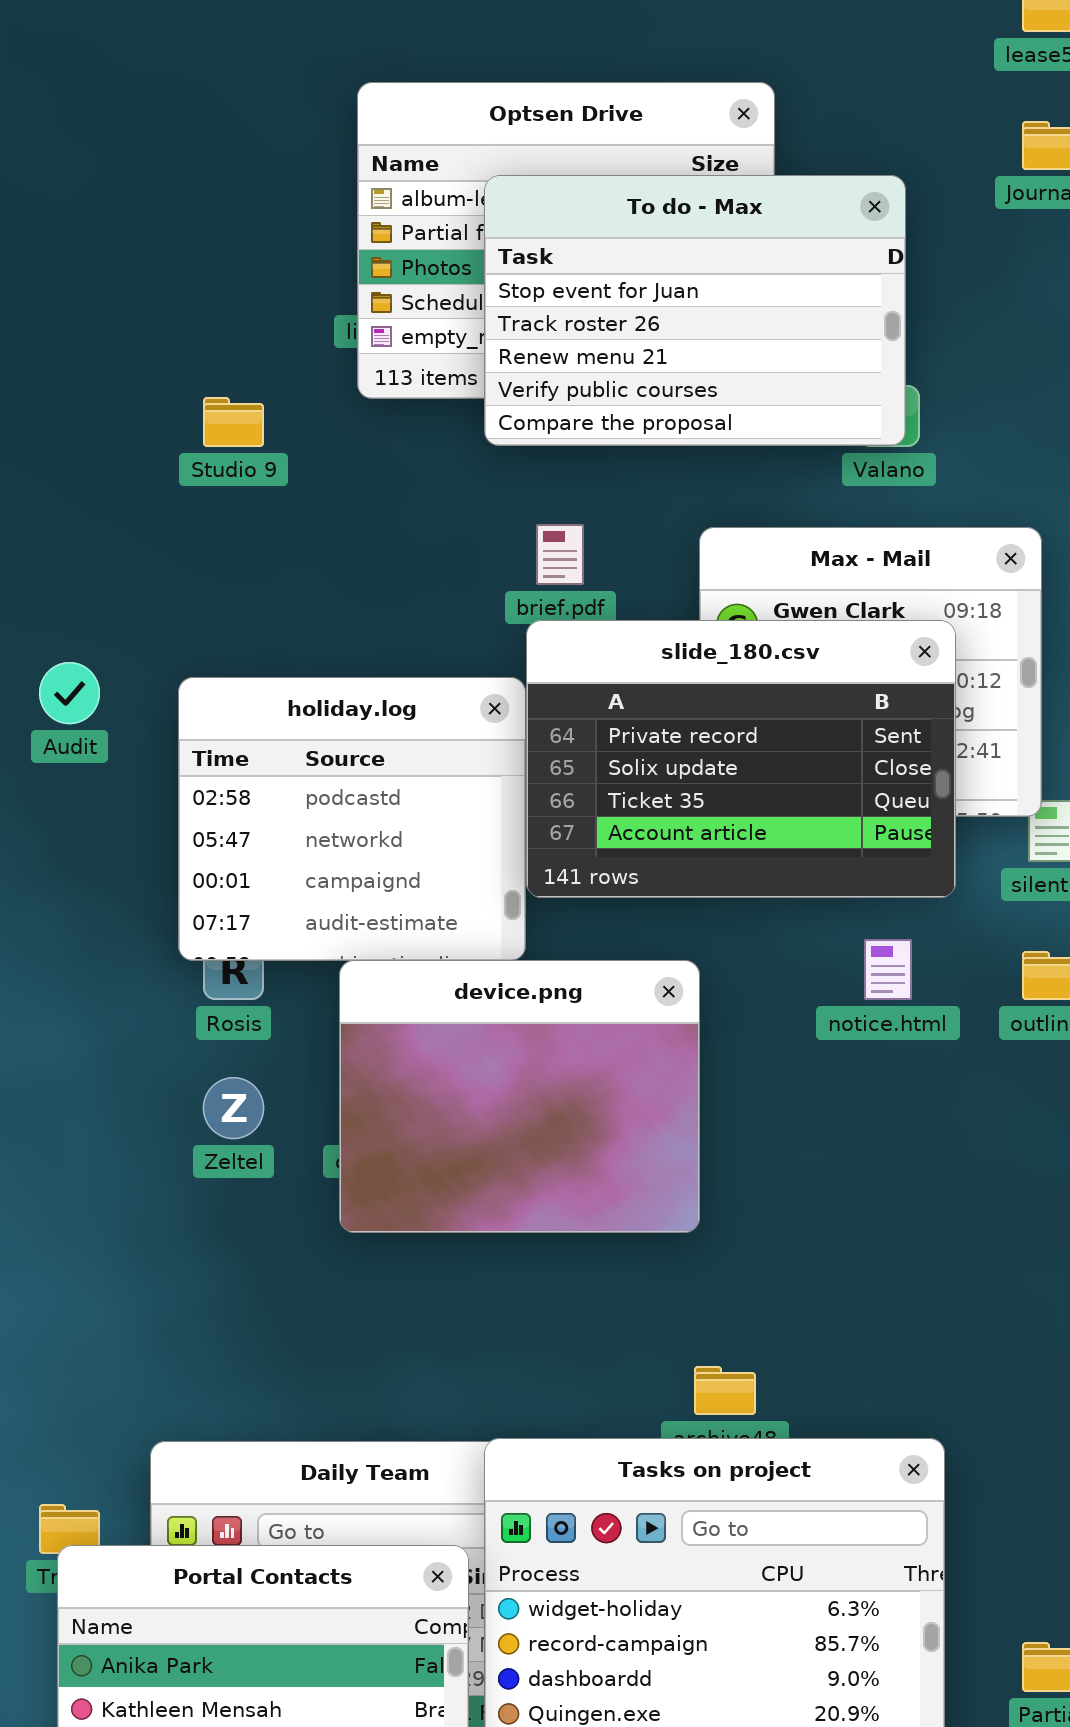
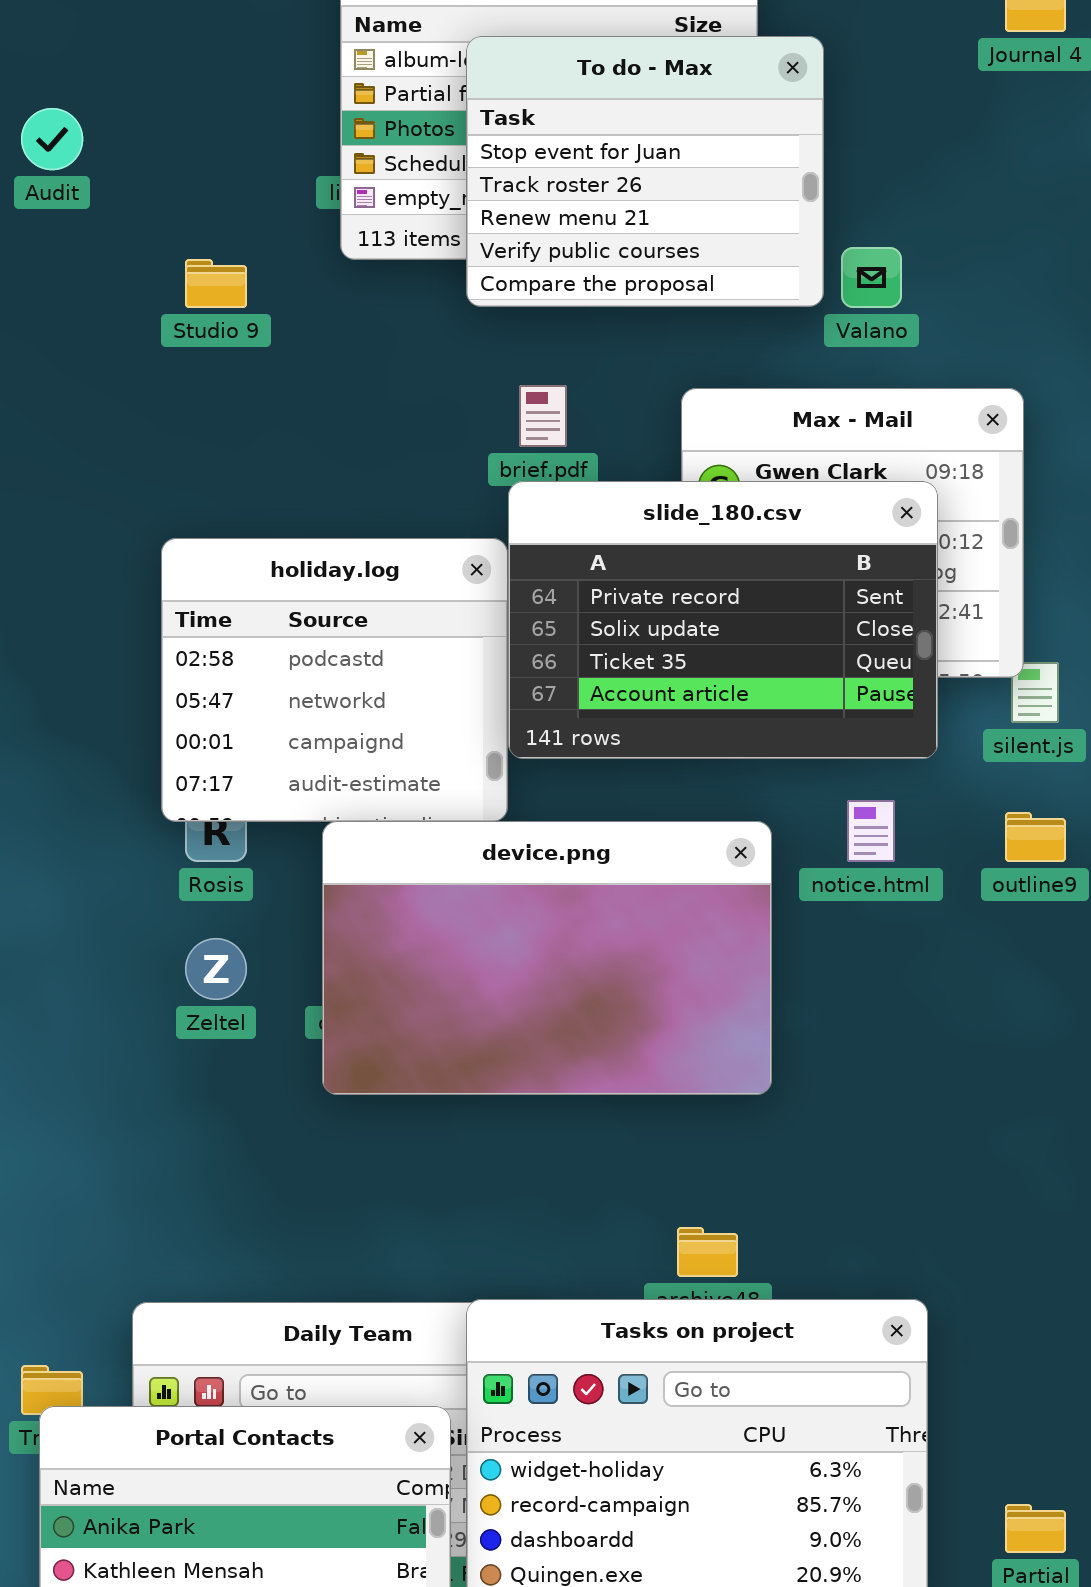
To do - Max: [484,175,906,446] -> [466,36,824,307], resized
Audit: [39,662,100,724] -> [21,108,83,170], moved
device.png: [339,960,700,1233] -> [322,821,772,1095], resized

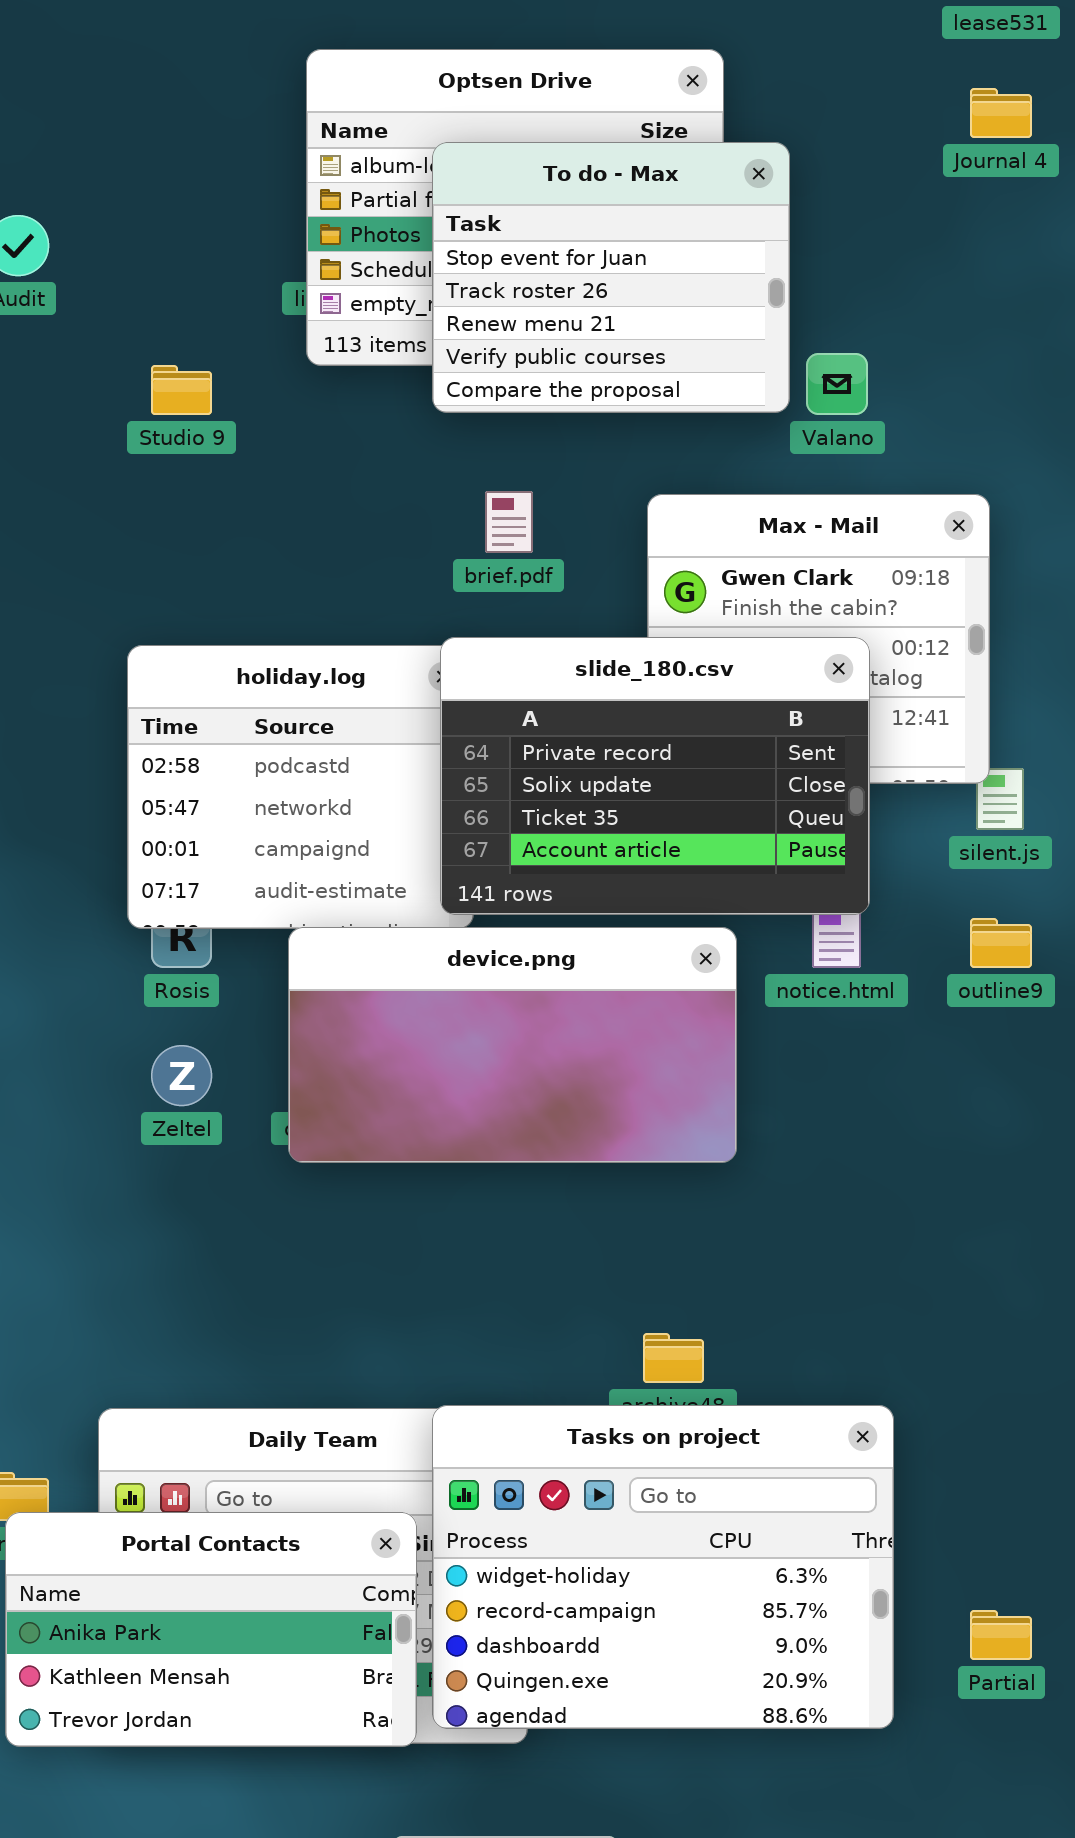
slide_180.csv: [508,481,938,759] -> [440,637,870,915], moved
device.png: [322,821,772,1095] -> [288,927,737,1163], resized

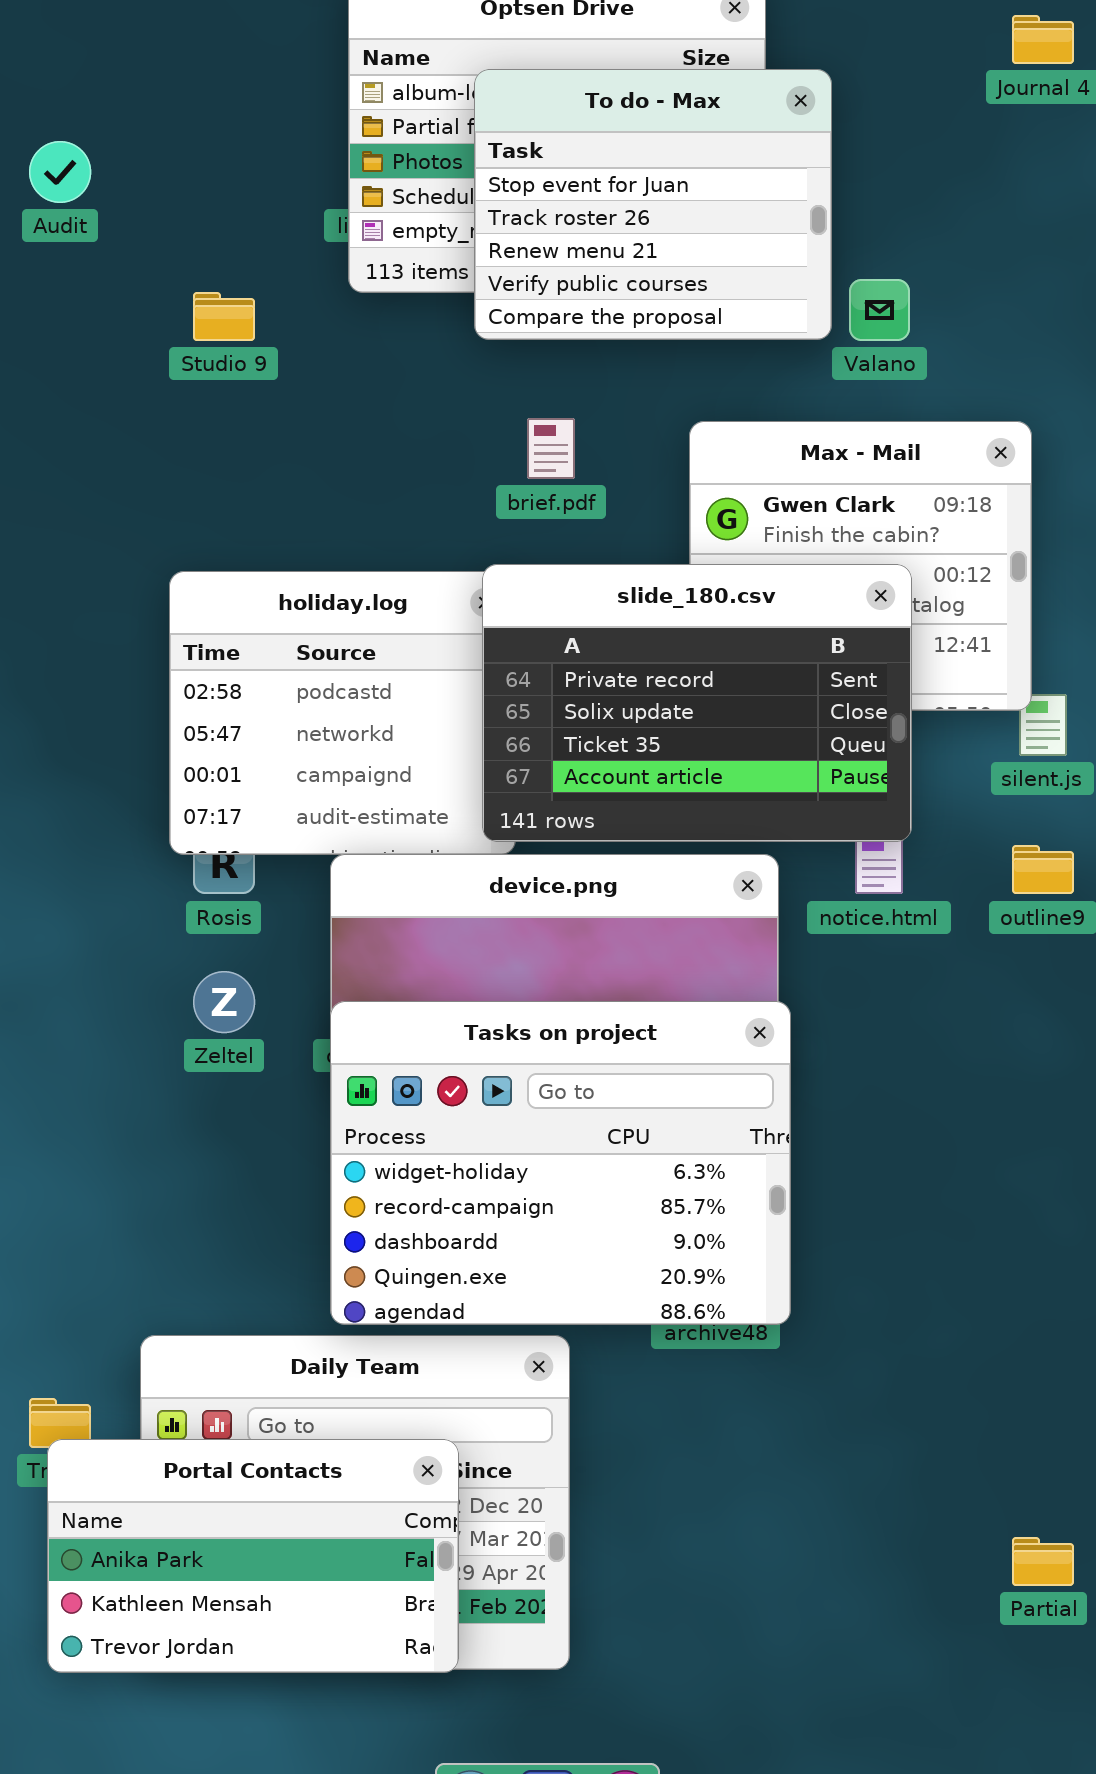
Tasks on project: [432,1405,894,1729] -> [330,1001,791,1325], moved

